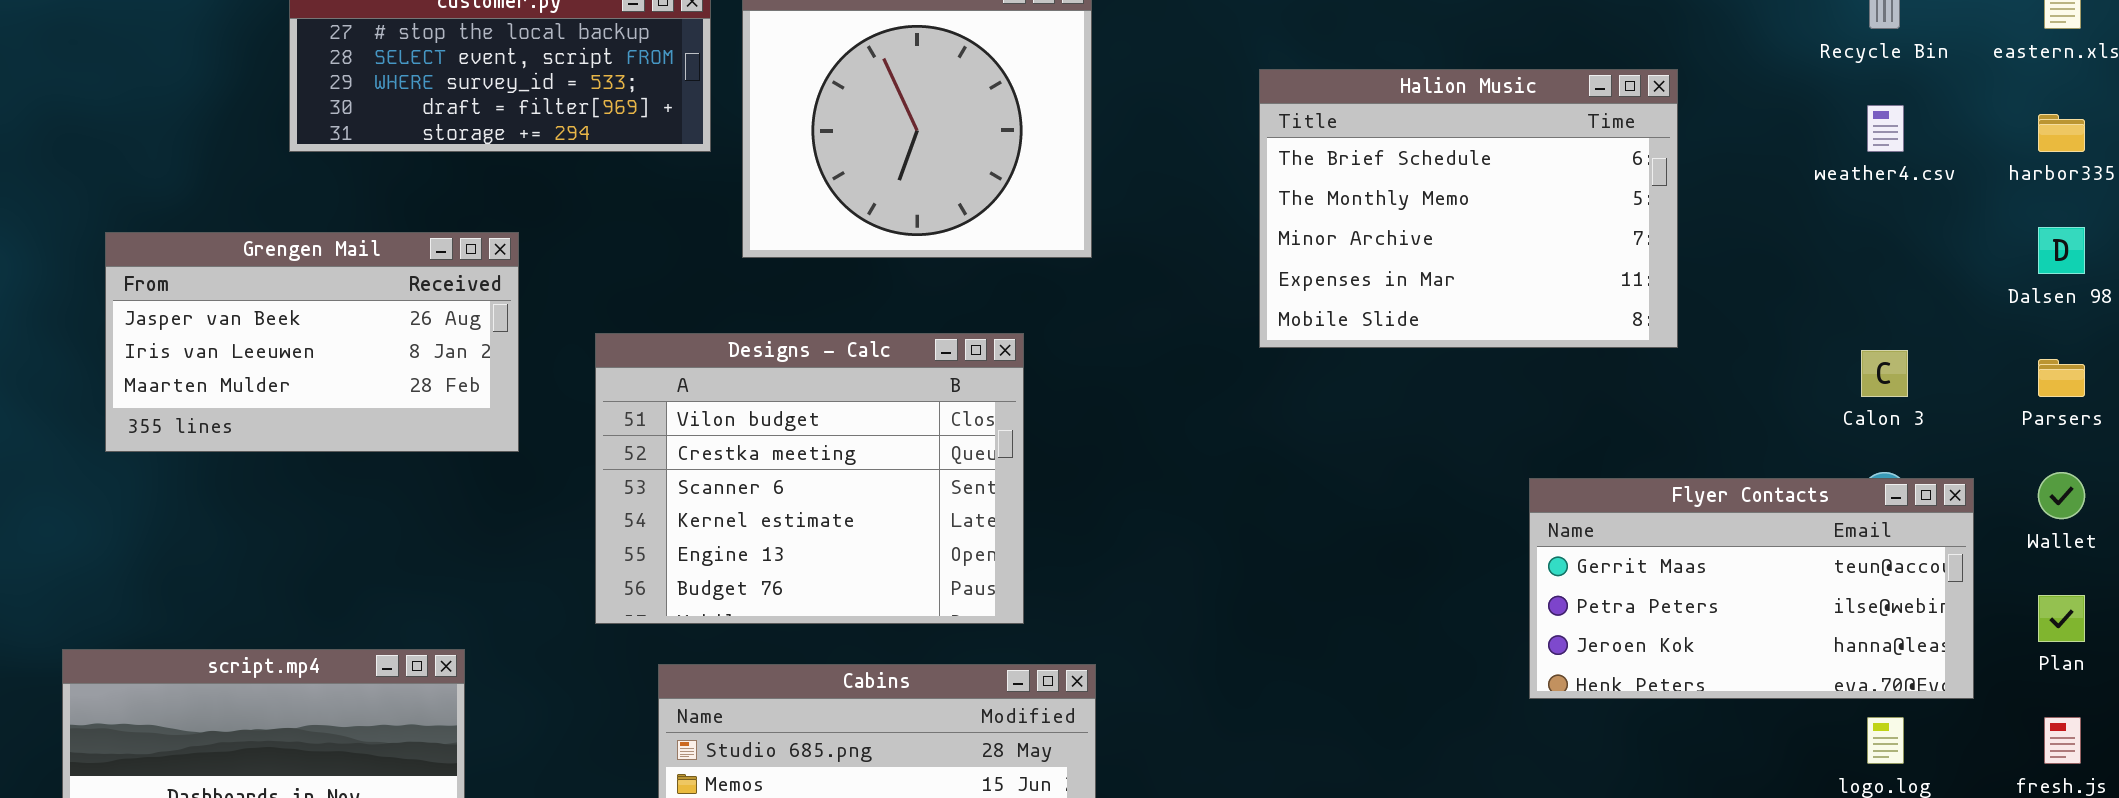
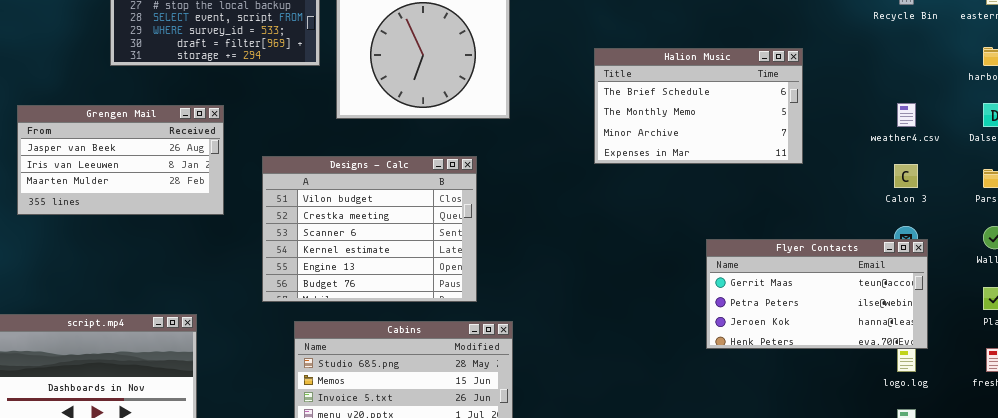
Halion Music: [1259,69,1678,348] -> [594,48,803,164], resized
weather4.csv: [1867,105,1904,152] -> [897,103,916,127], moved
Flyer Contacts: [1529,478,1974,699] -> [706,239,928,349], moved

